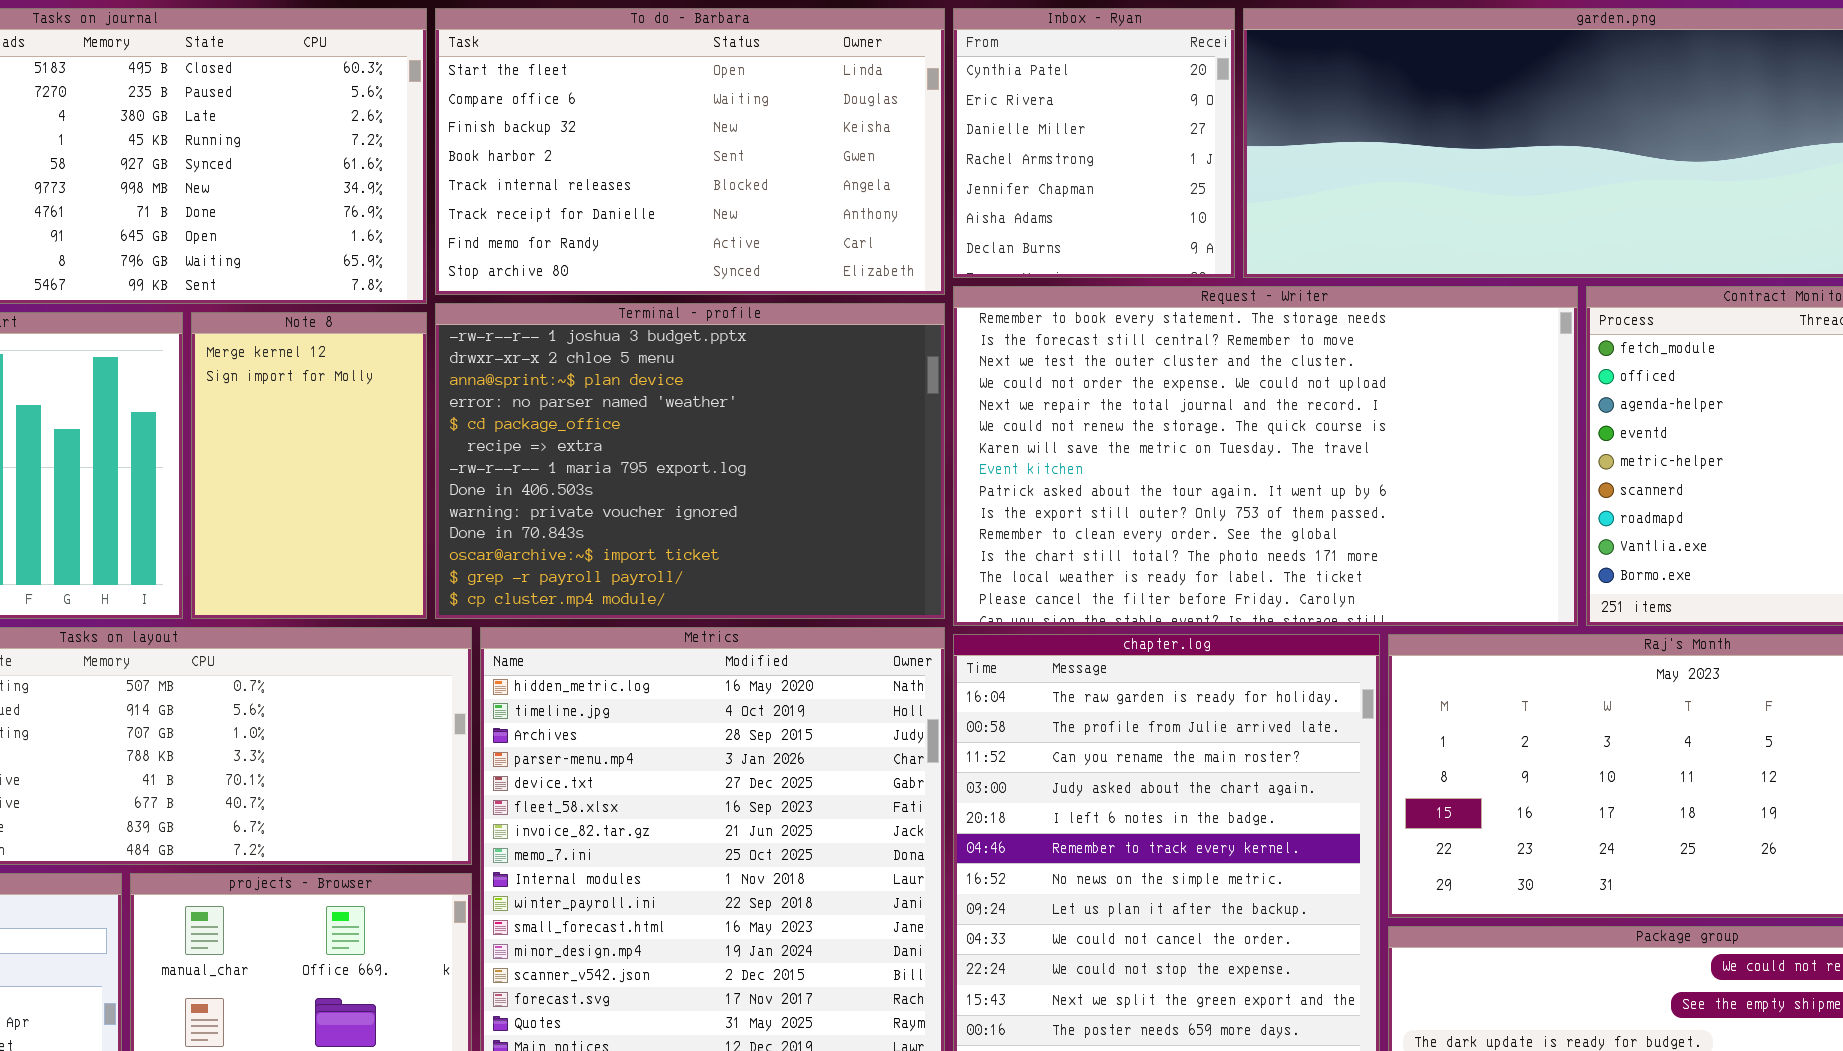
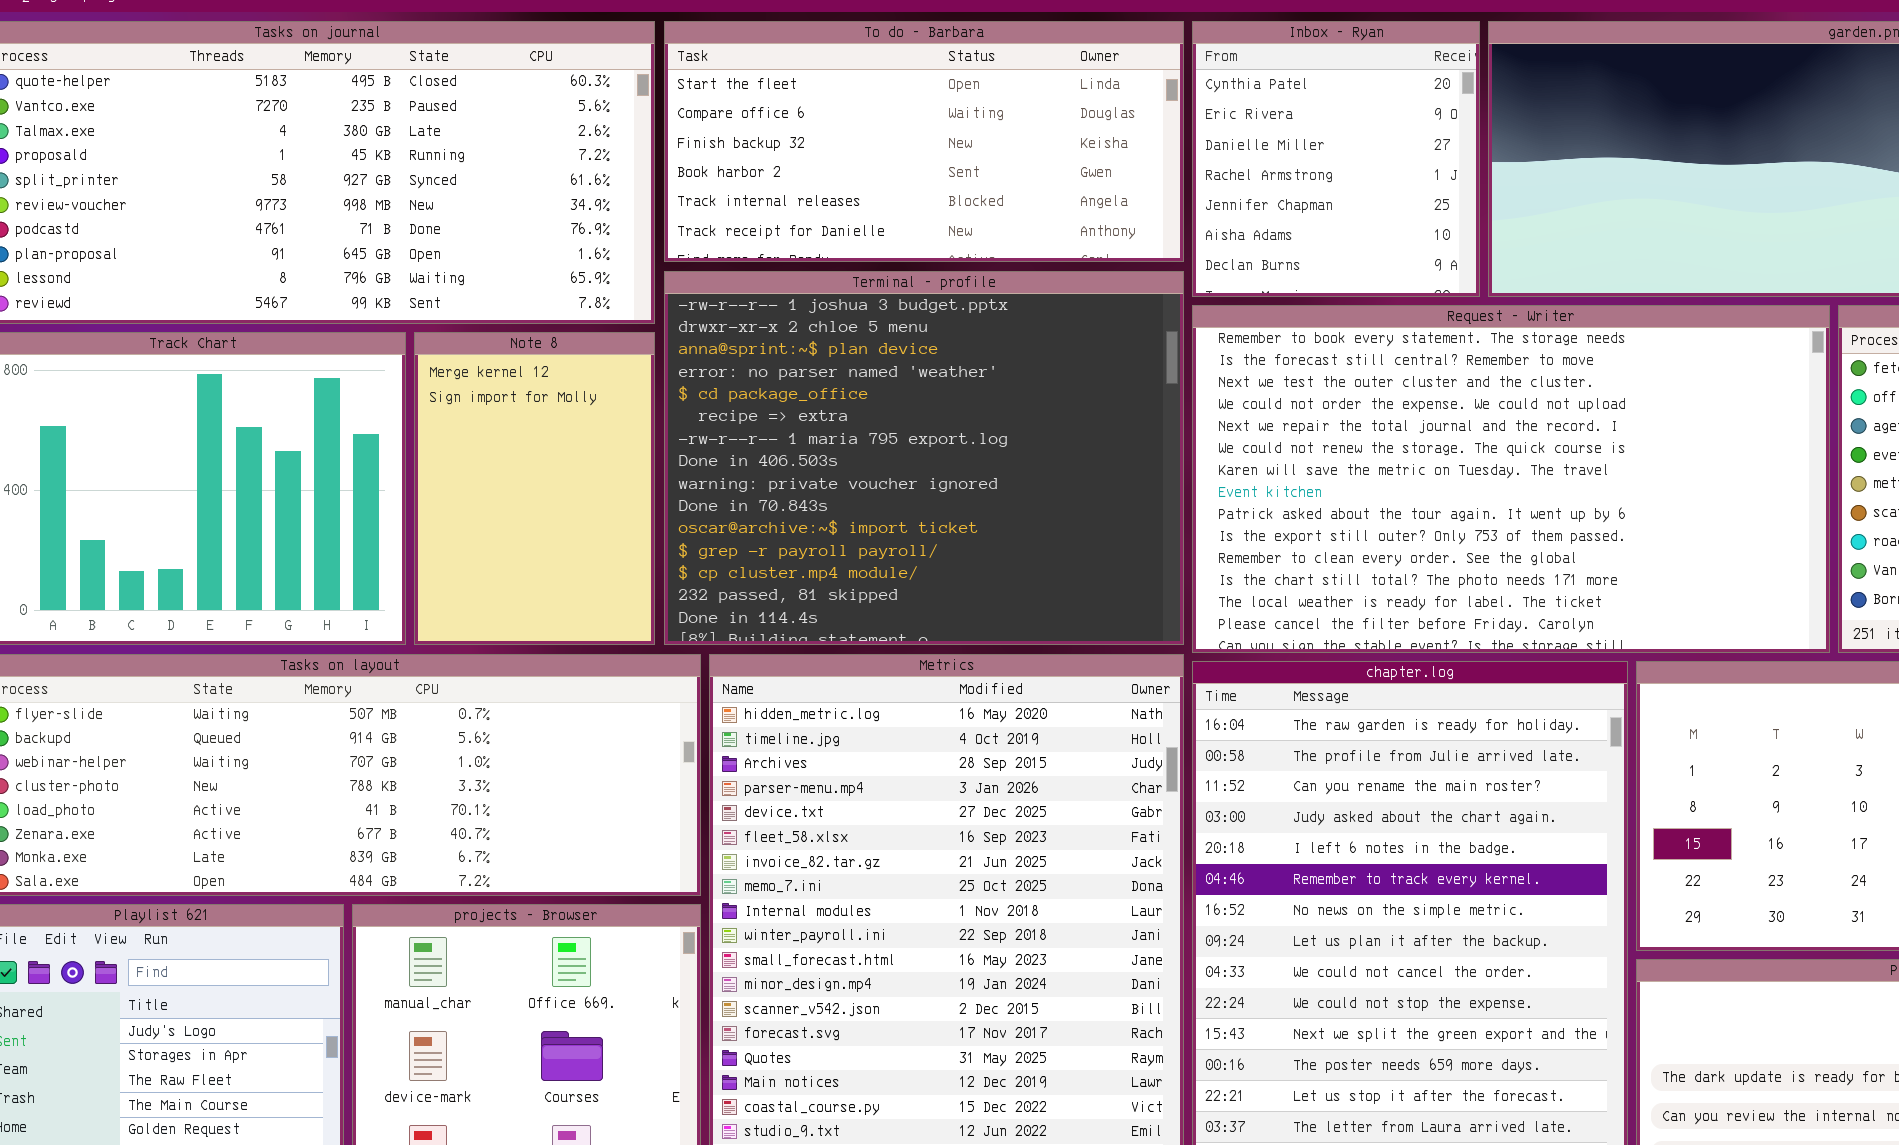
To do - Barbara: [435,8,945,295] -> [664,21,1184,262], resized
Terminal - profile: [435,303,945,619] -> [664,271,1184,645], resized

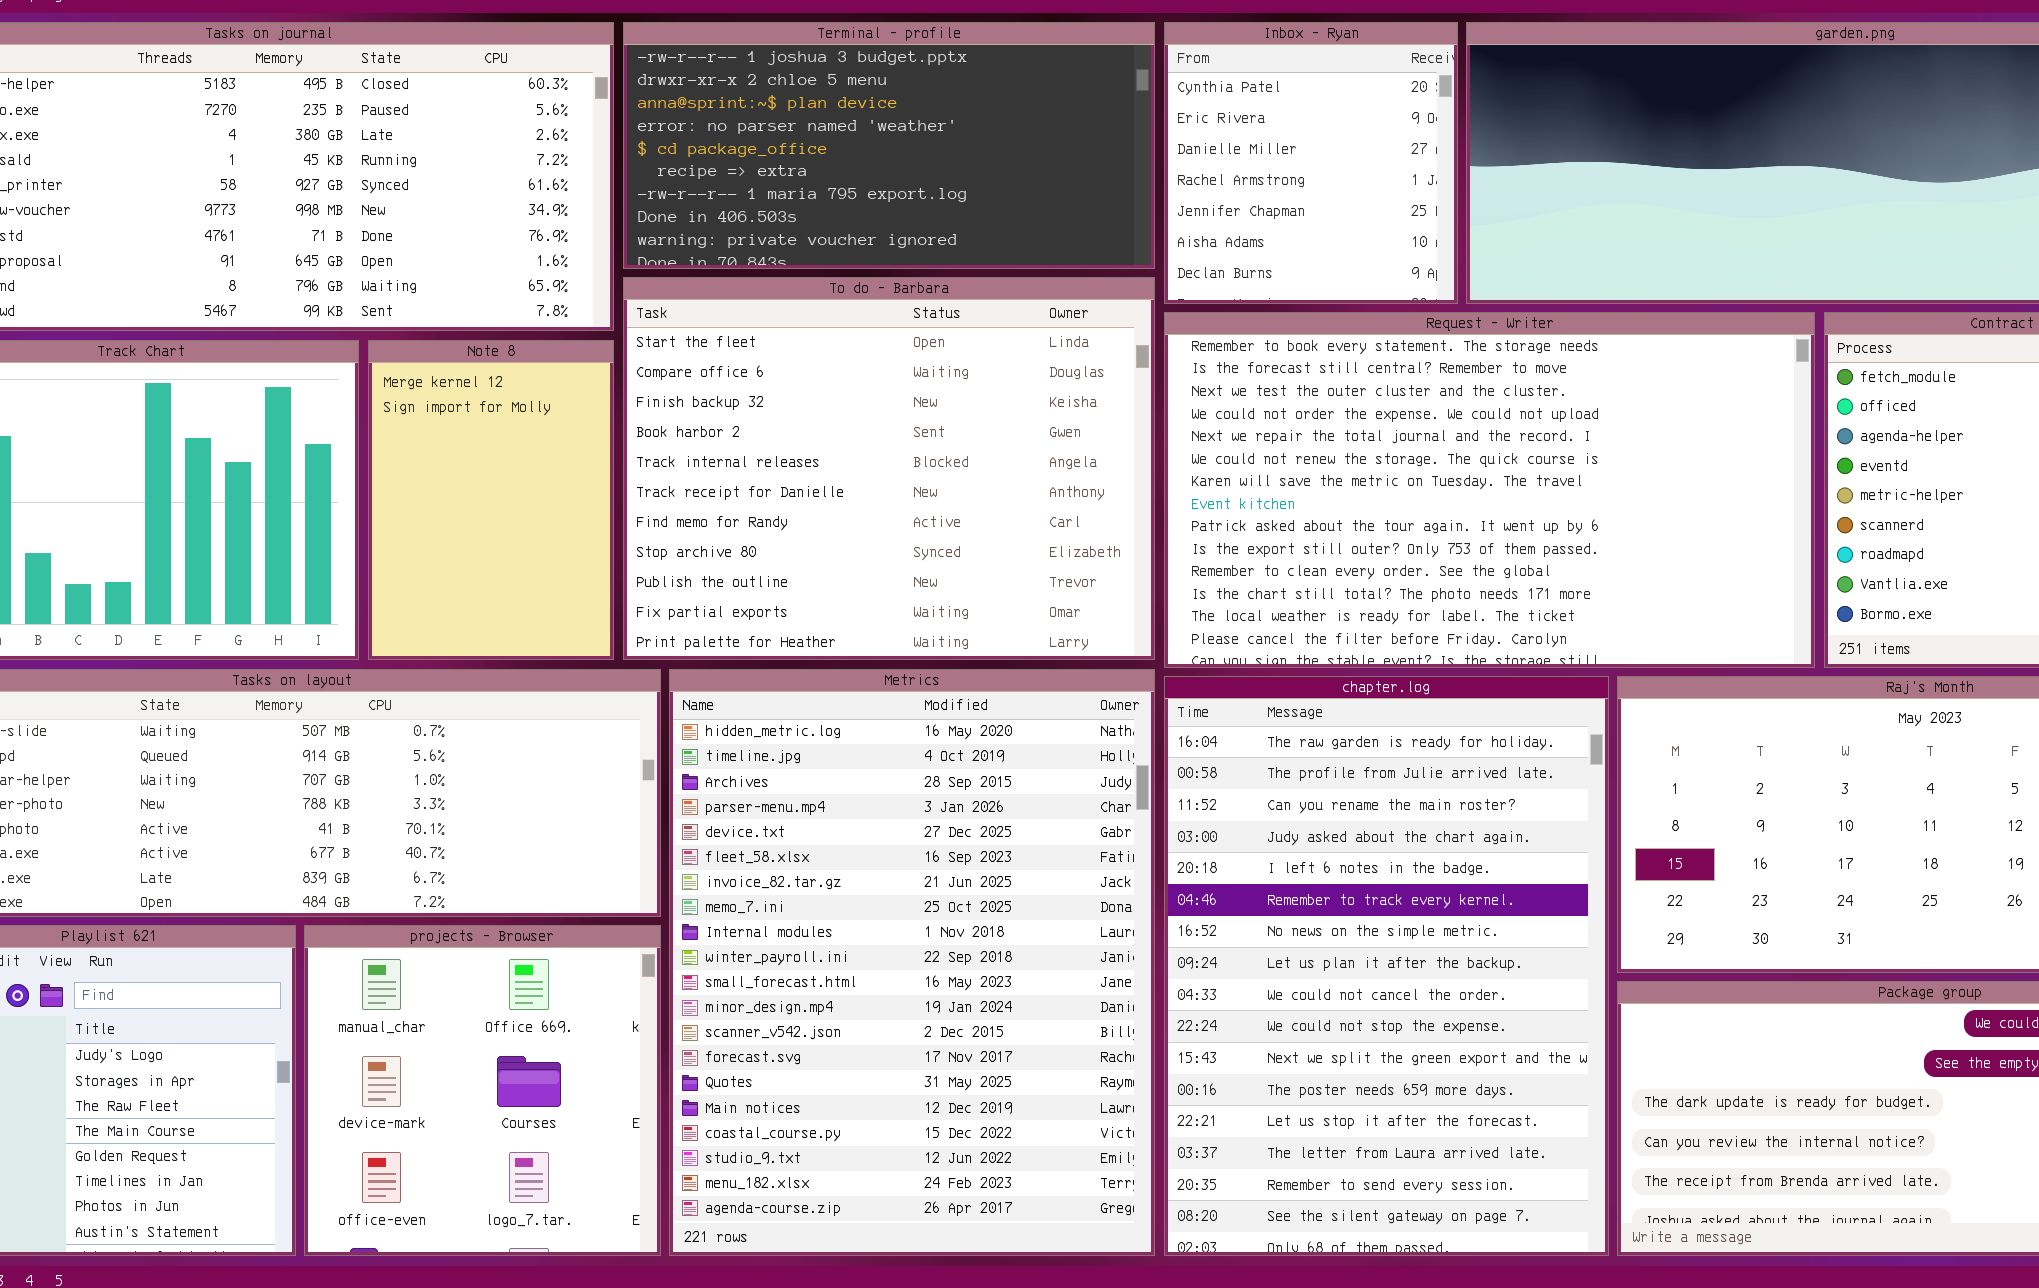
To do - Barbara: [664,21,1184,262] -> [623,277,1155,660], moved, resized
Terminal - profile: [664,271,1184,645] -> [623,22,1155,269], moved, resized

